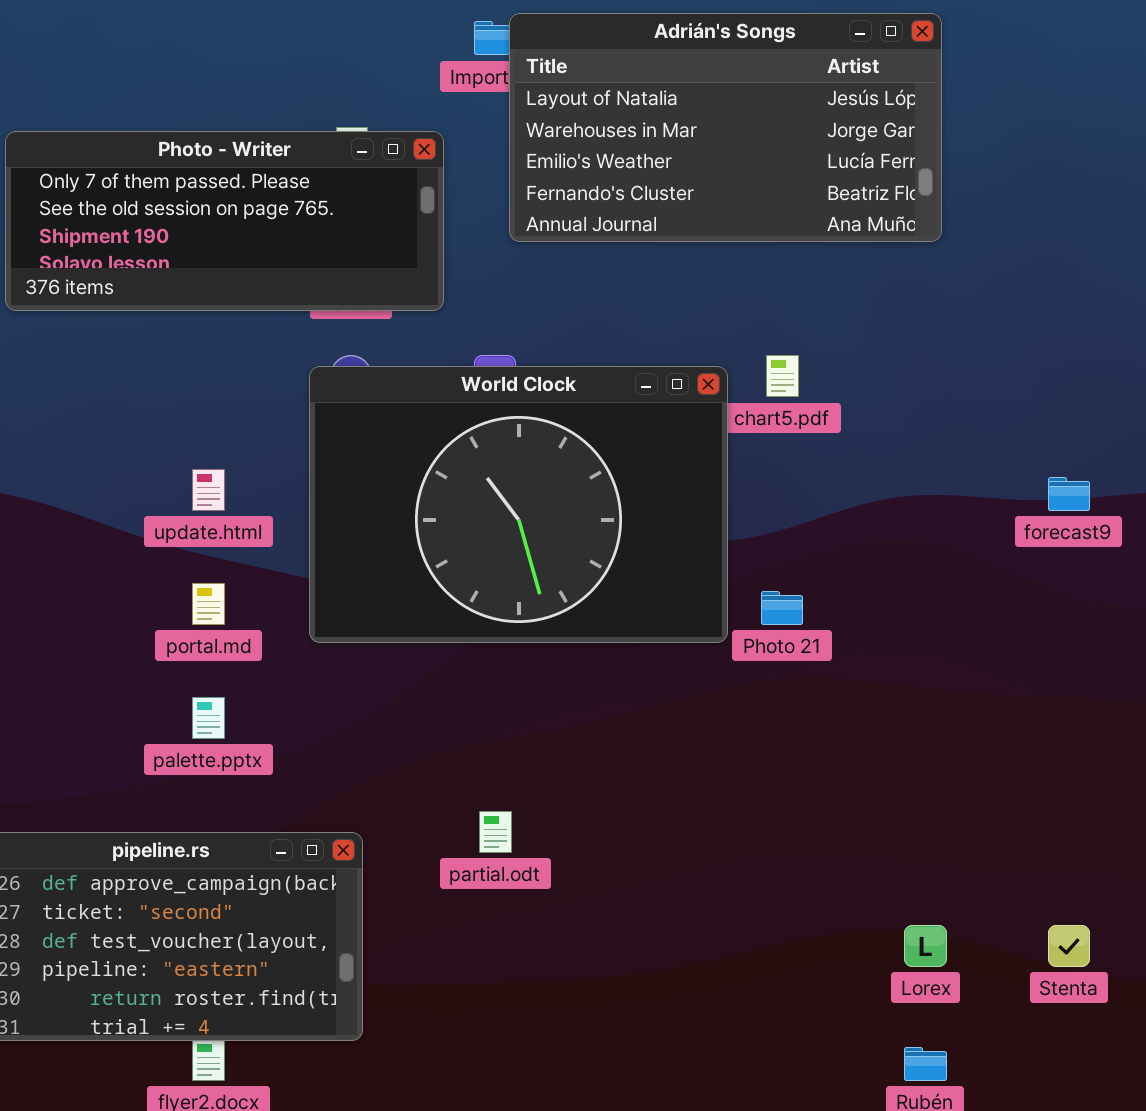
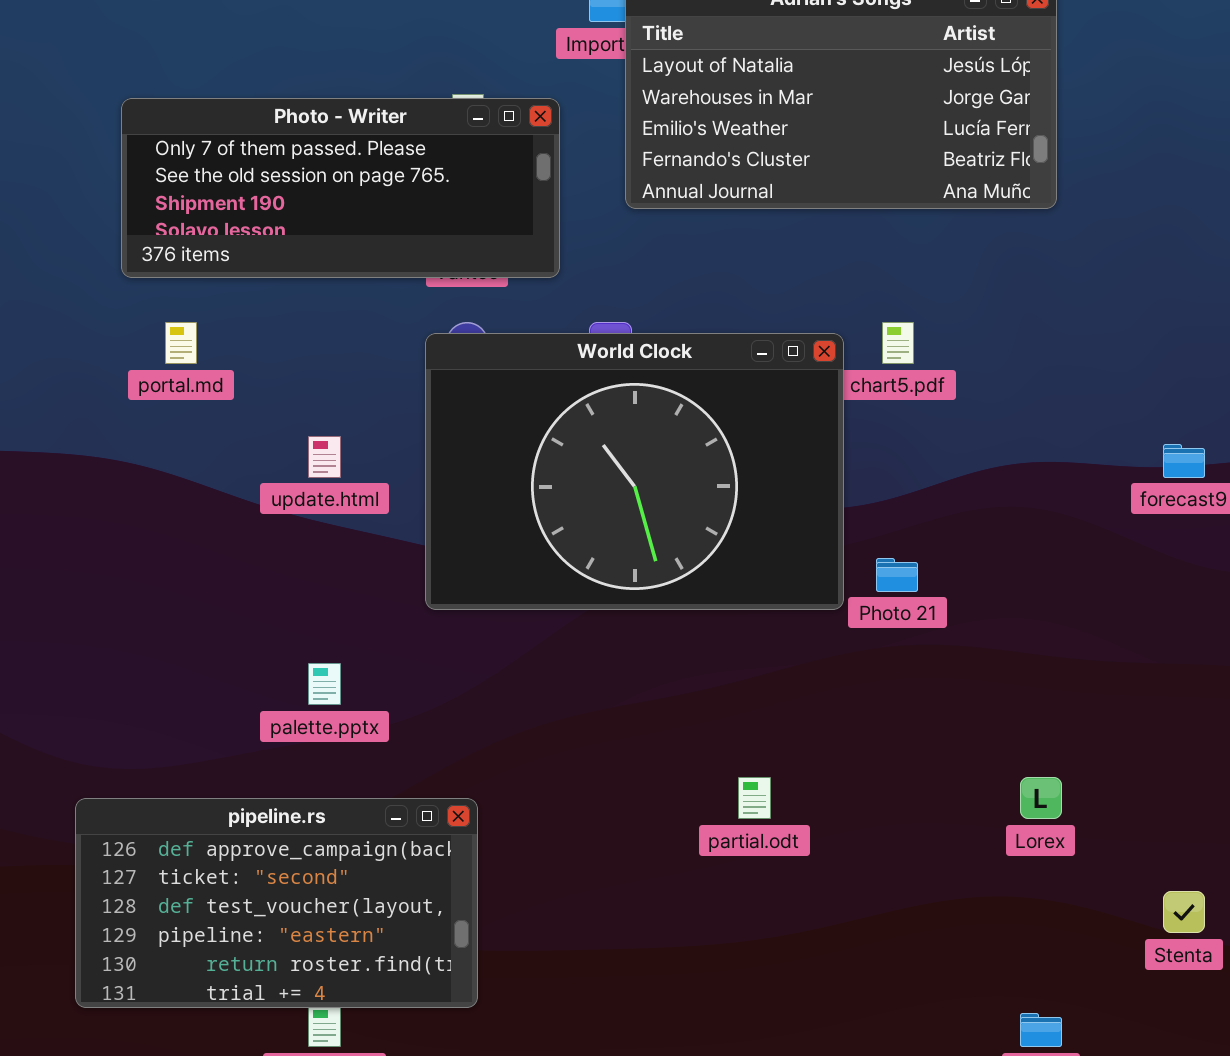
portal.md: [192,583,225,625] -> [165,322,197,364], moved
partial.odt: [479,811,512,853] -> [738,777,771,819], moved
Lorex: [904,925,947,967] -> [1020,777,1062,819], moved

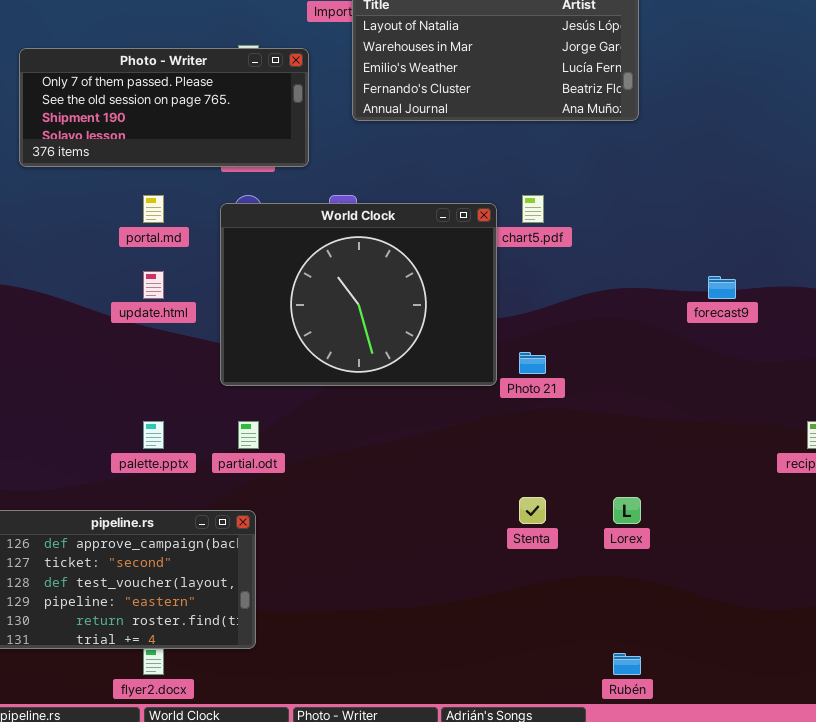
portal.md: [165,322,197,364] -> [143,195,164,223], moved
partial.odt: [738,777,771,819] -> [238,421,259,449], moved
Stenta: [1163,891,1205,933] -> [519,497,546,524], moved

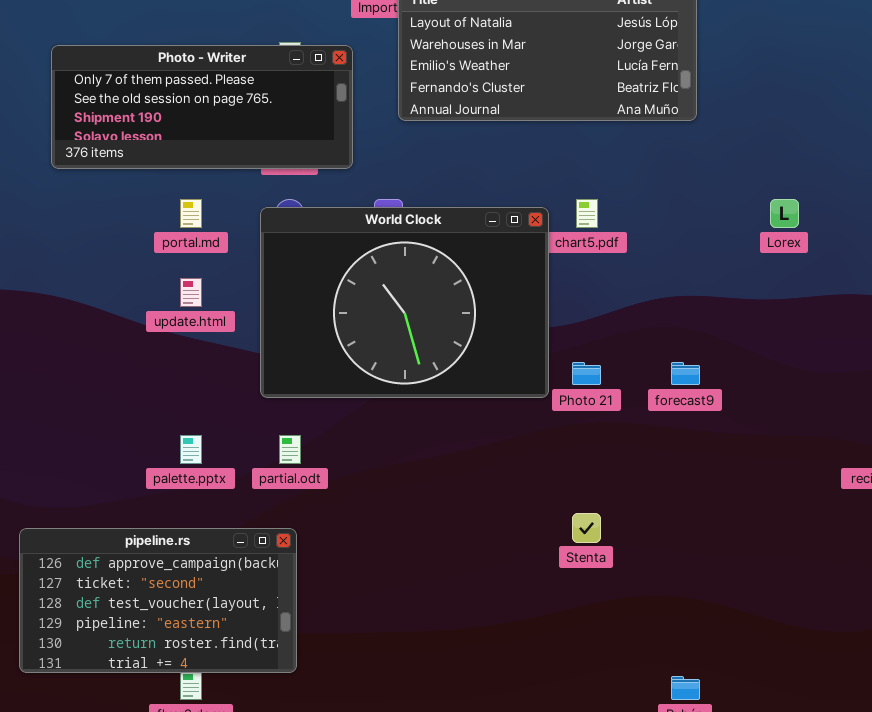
forecast9: [708,276,736,299] -> [671,362,700,385], moved
Lorex: [613,497,641,524] -> [770,199,799,228], moved

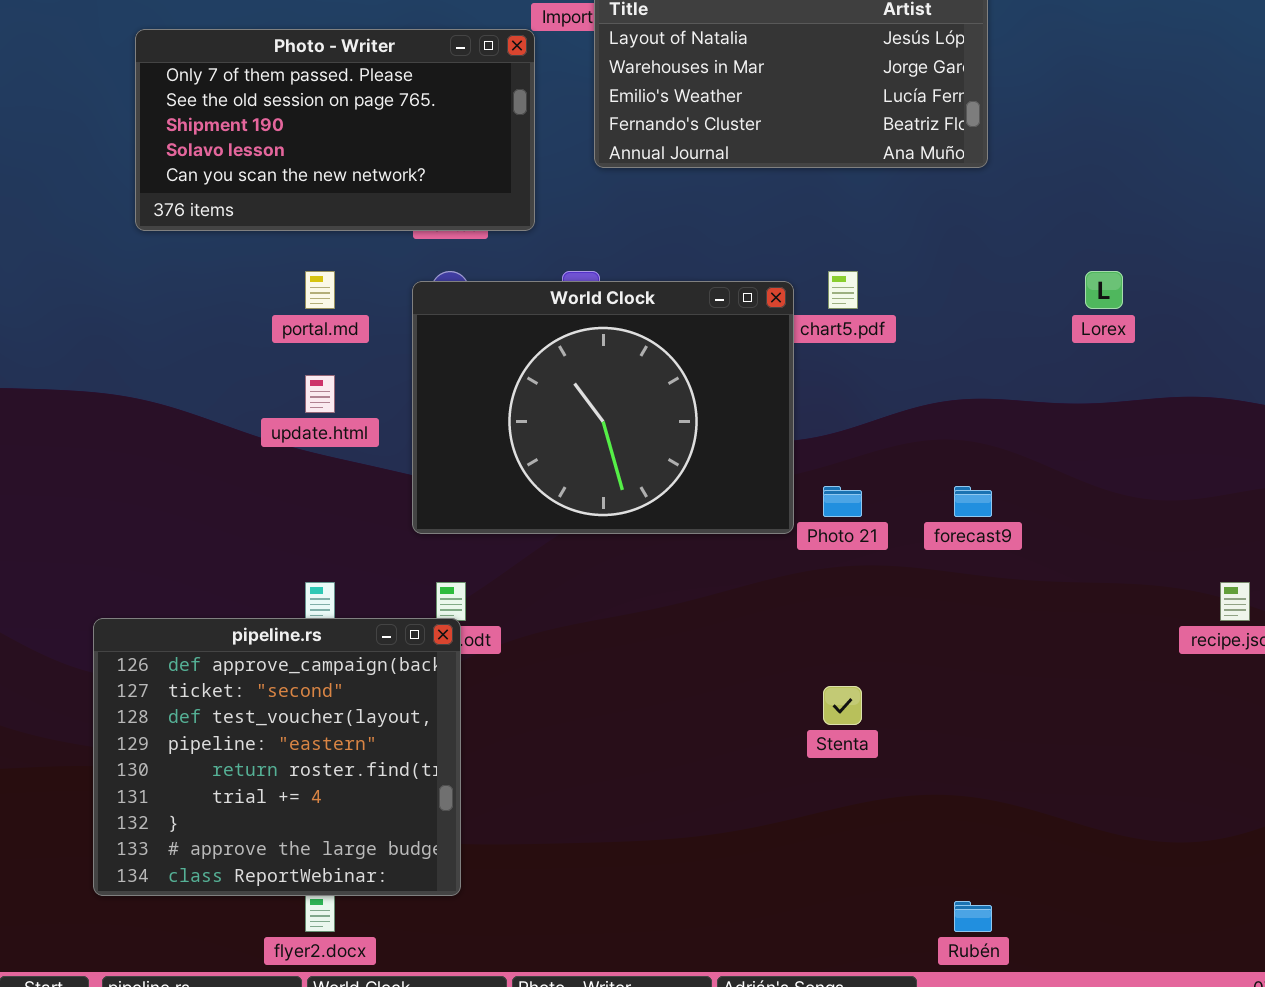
Photo - Writer: [51,45,353,169] -> [135,29,535,231], resized
pipeline.rs: [19,528,297,673] -> [93,618,461,896], resized

